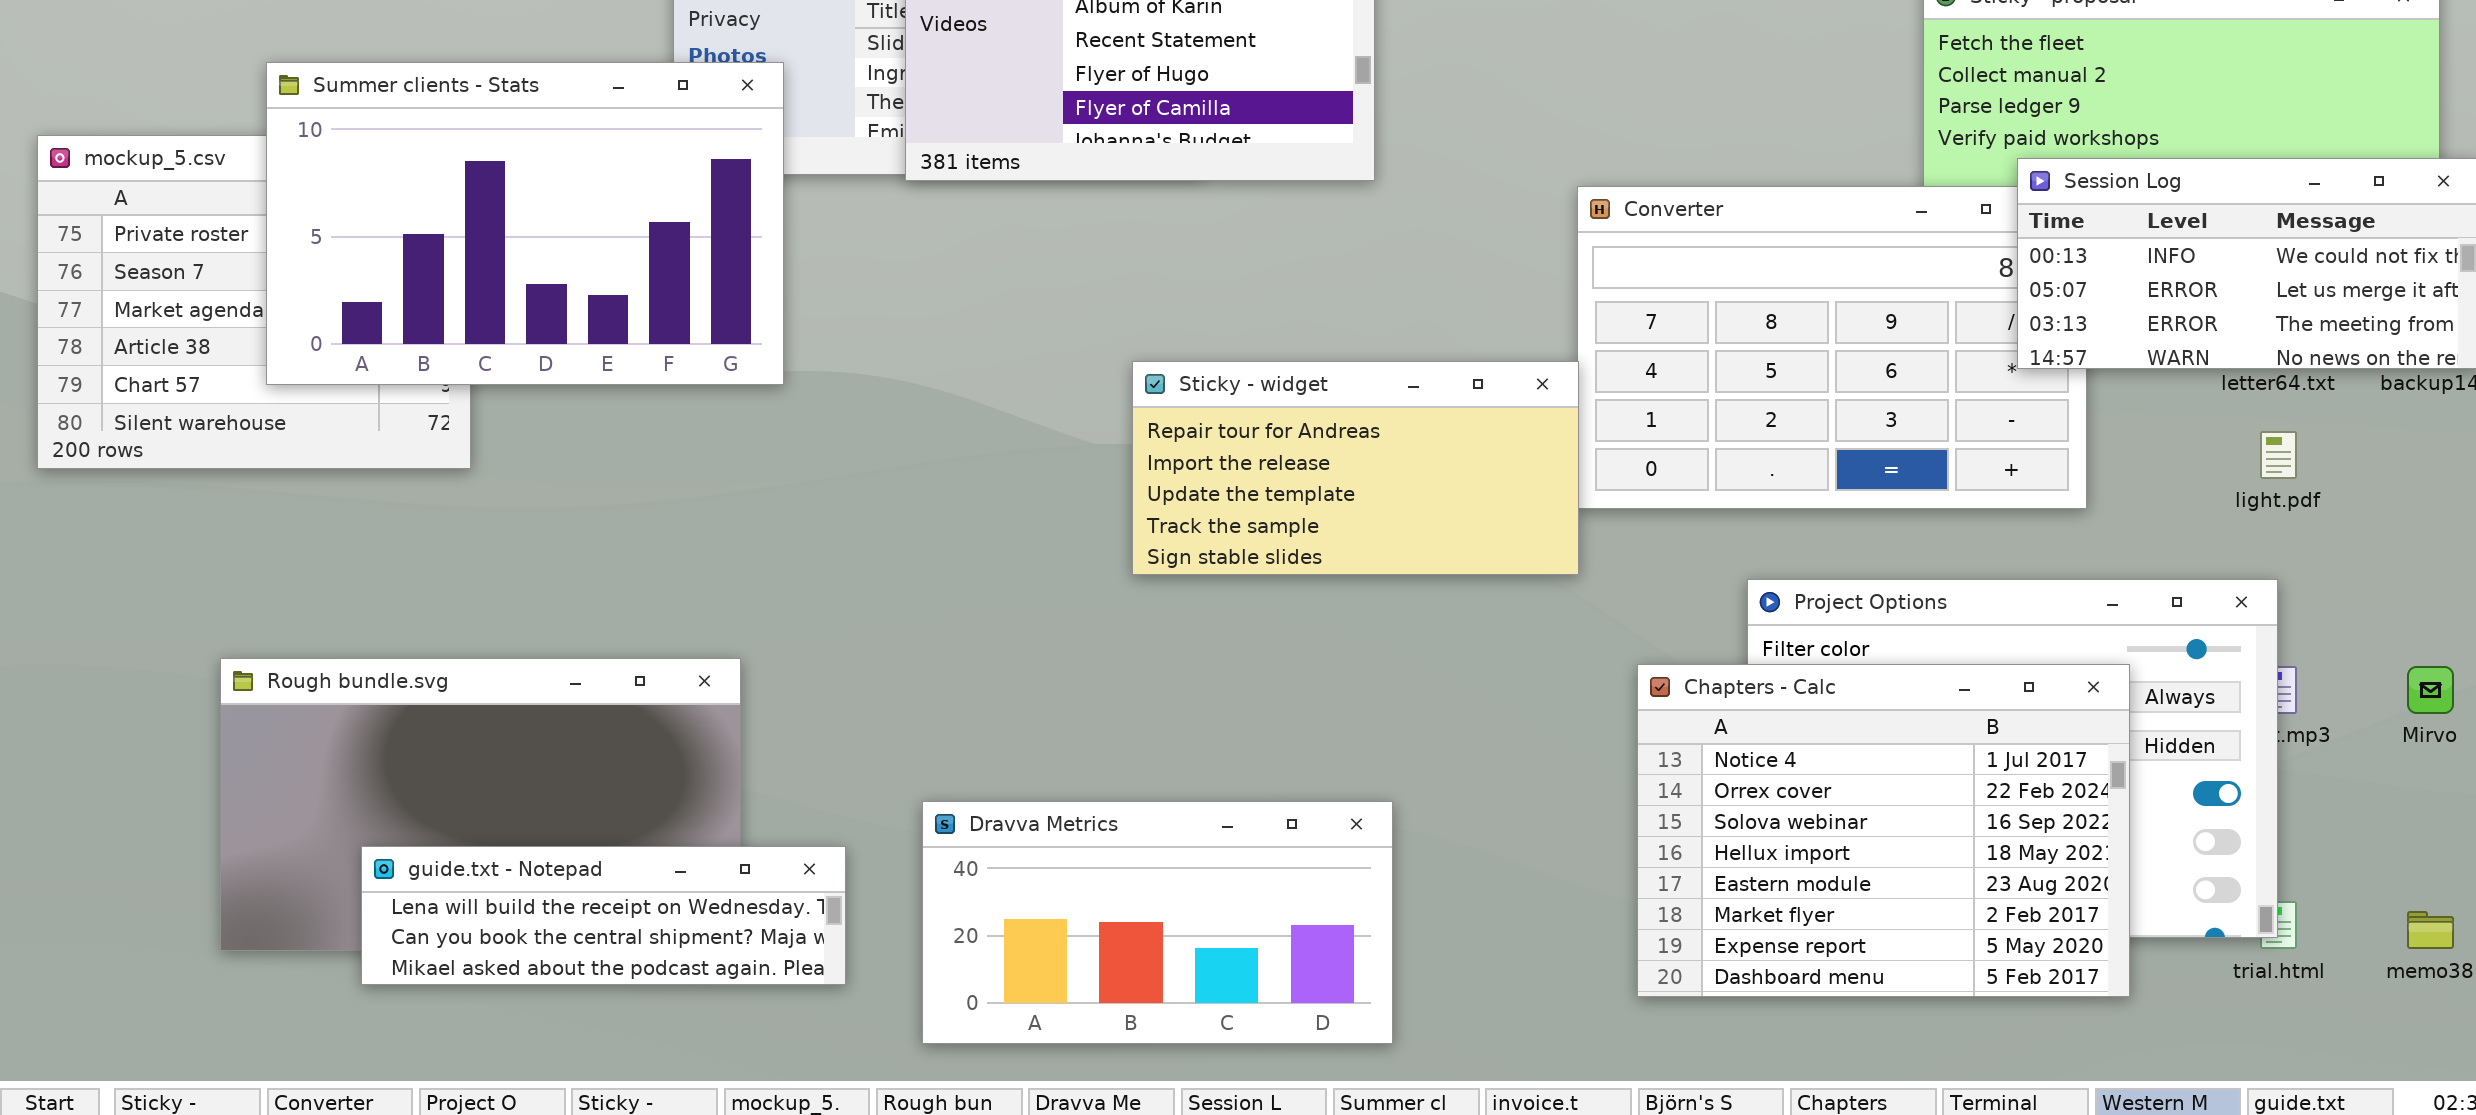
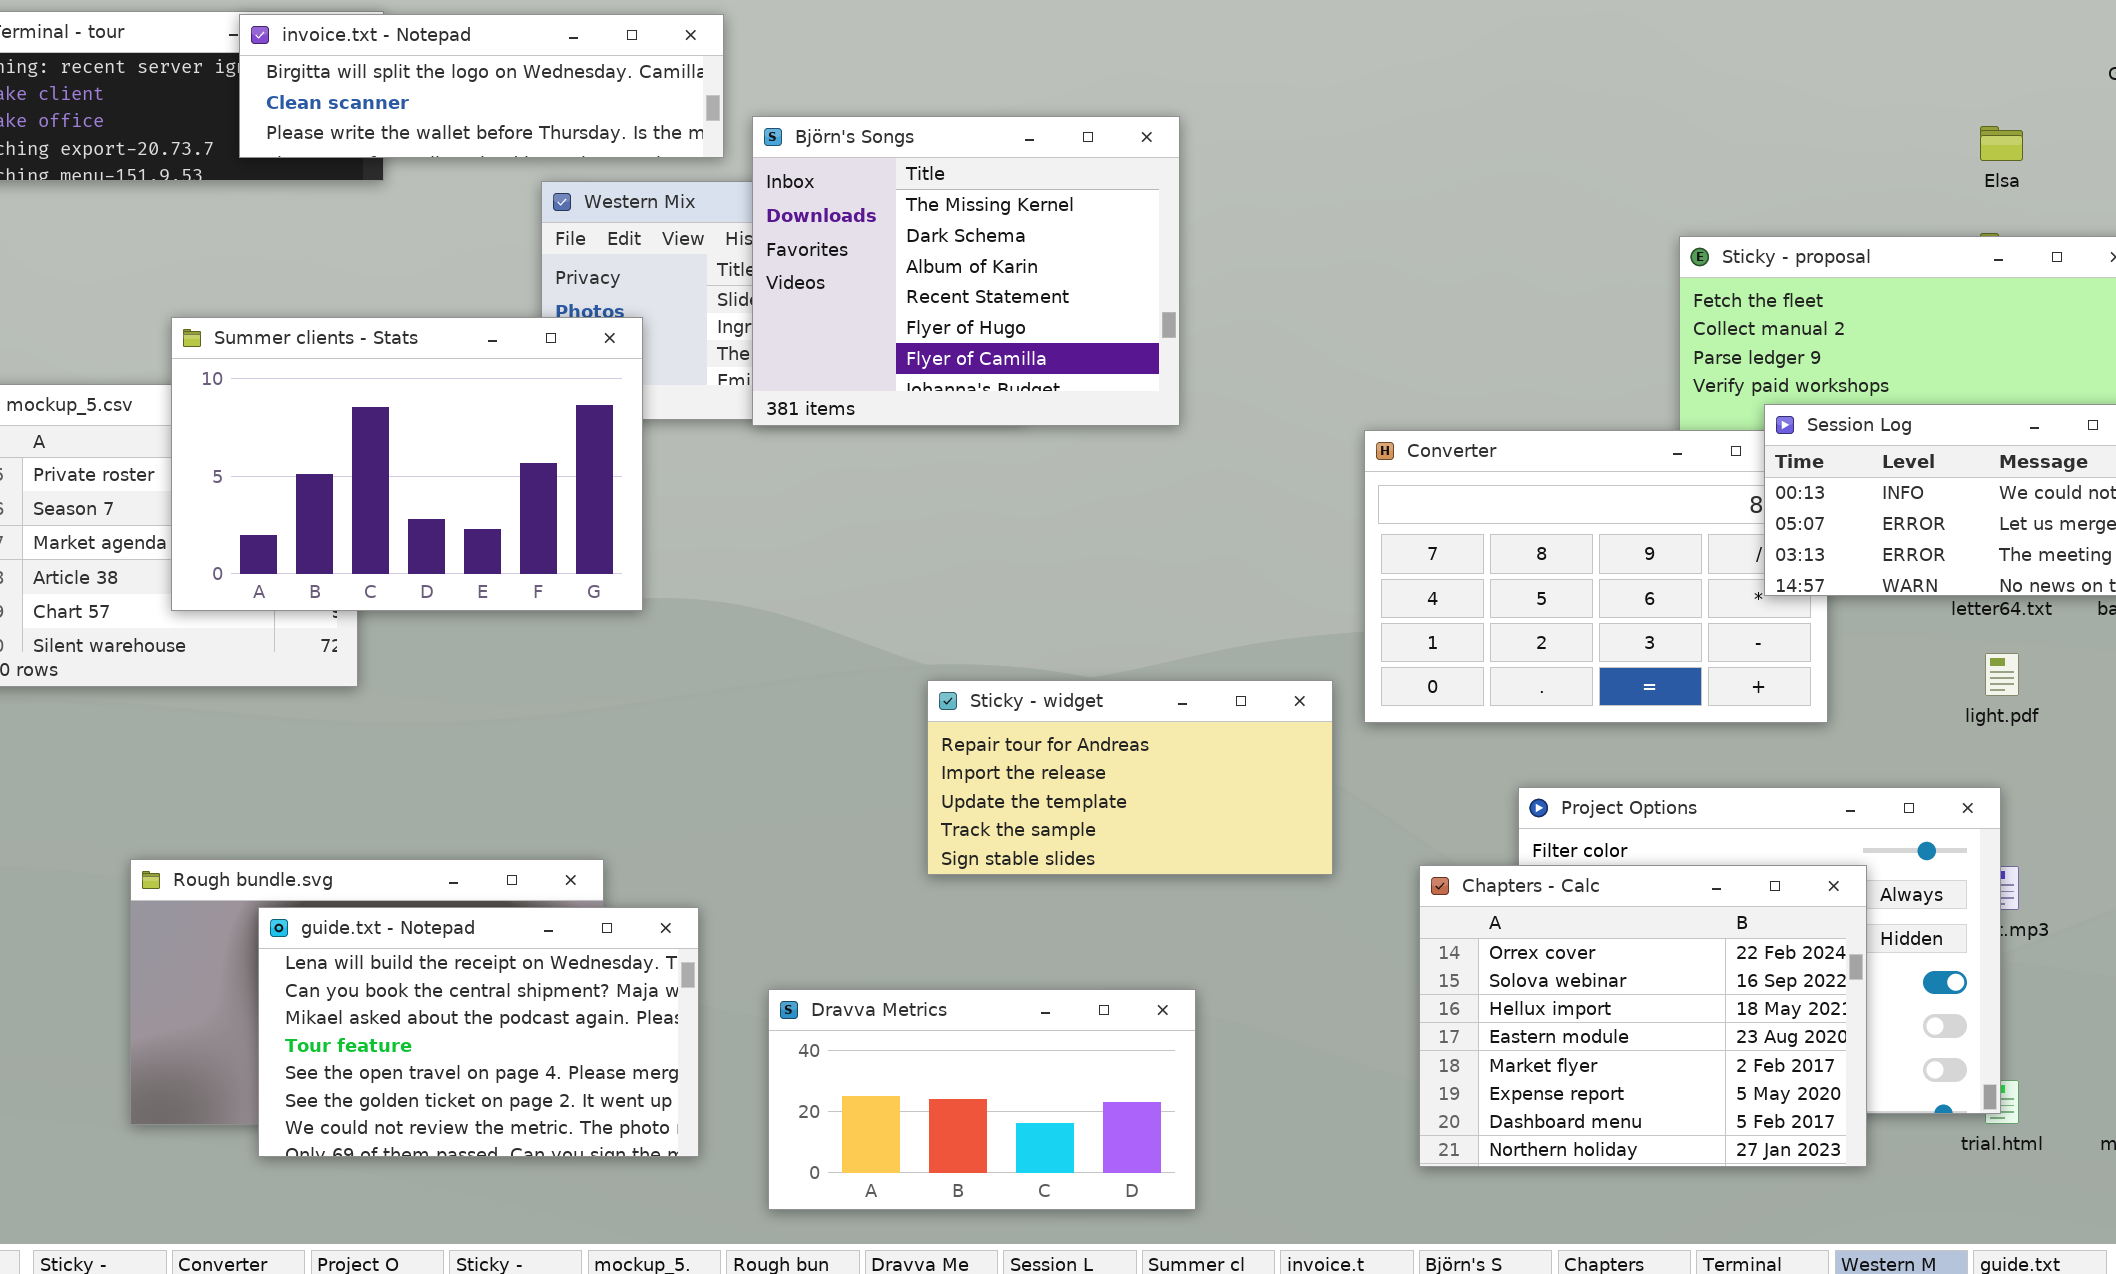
Sticky - widget: [1132,361,1579,575] -> [927,680,1333,875], moved
Chapters - Calc: [1637,664,2130,997] -> [1419,865,1867,1167], scrolled down 1 row
guide.txt - Notepad: [361,846,846,985] -> [258,907,699,1157], resized

